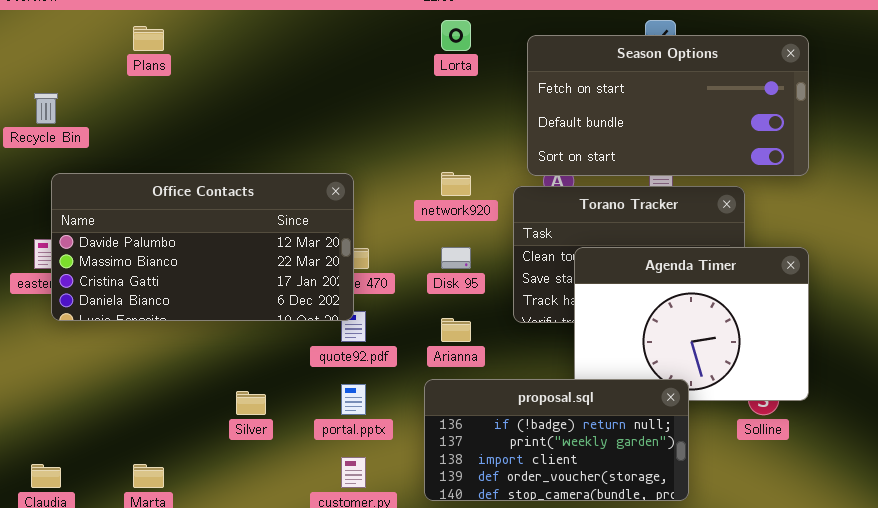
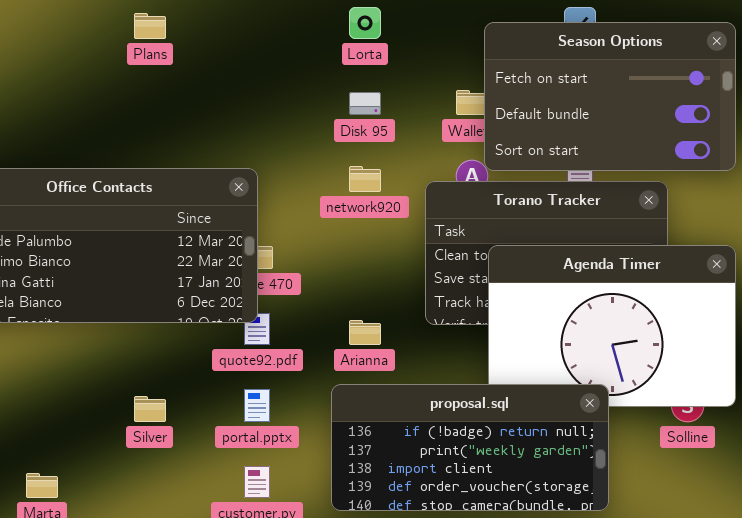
Plans: [133,26,164,51] -> [134,13,166,39], moved
Season Options: [527,35,809,176] -> [484,22,736,171], resized
Disk 95: [441,247,471,269] -> [349,92,381,115], moved

